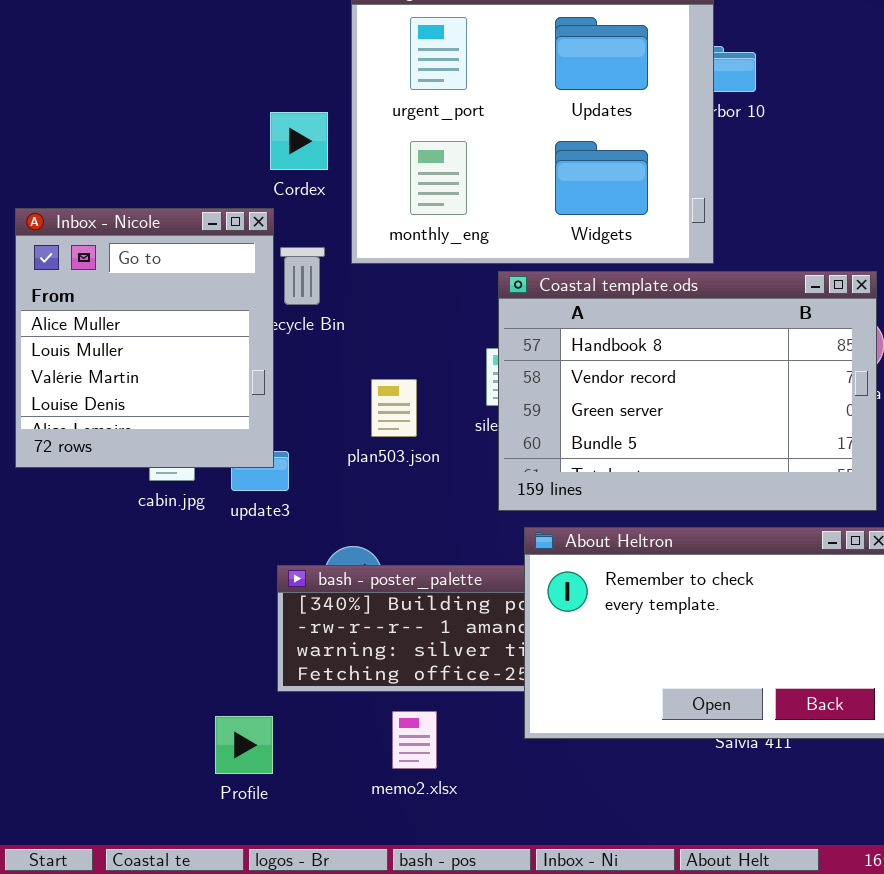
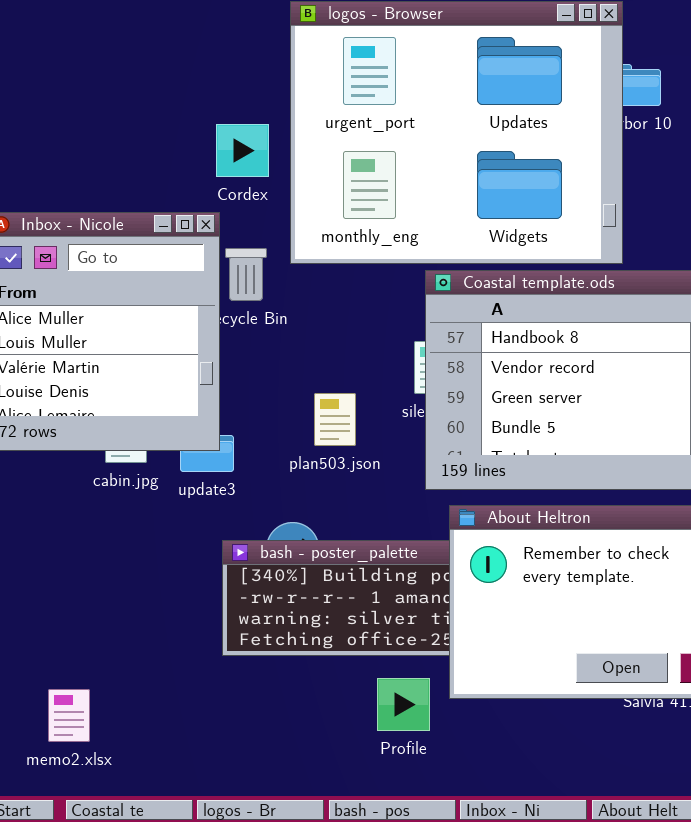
plan503.json: [371,379,417,437] -> [314,393,356,446], moved
memo2.xlsx: [392,711,437,769] -> [48,689,90,742], moved
Profile: [215,716,273,774] -> [377,678,430,731], moved

